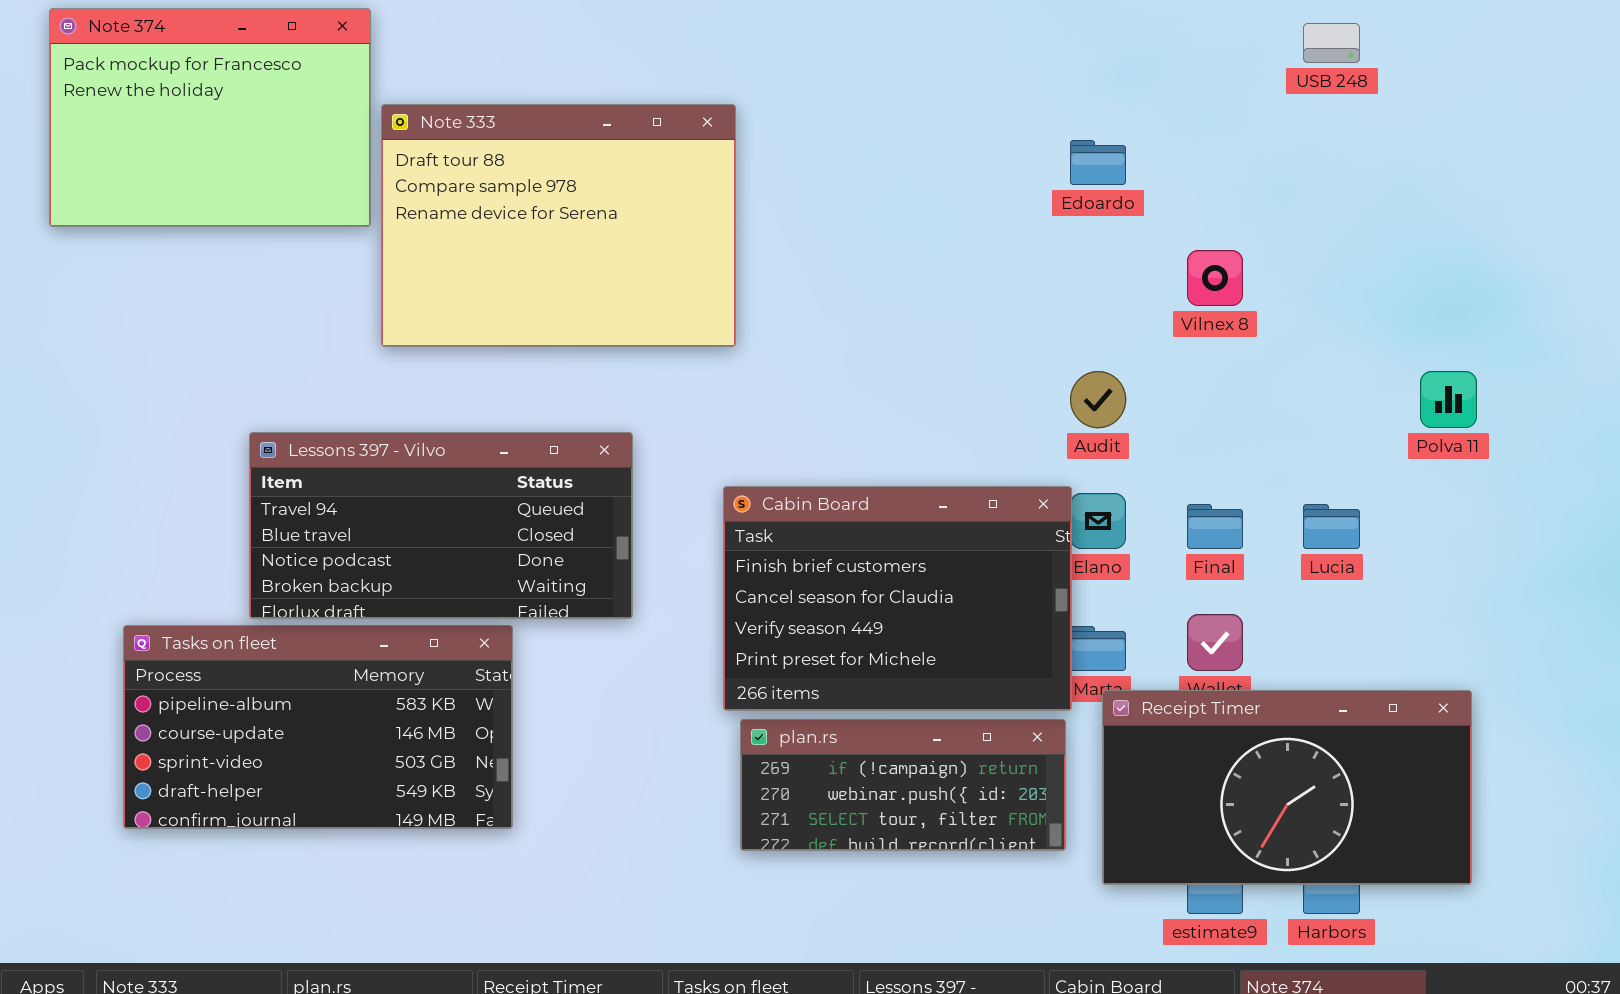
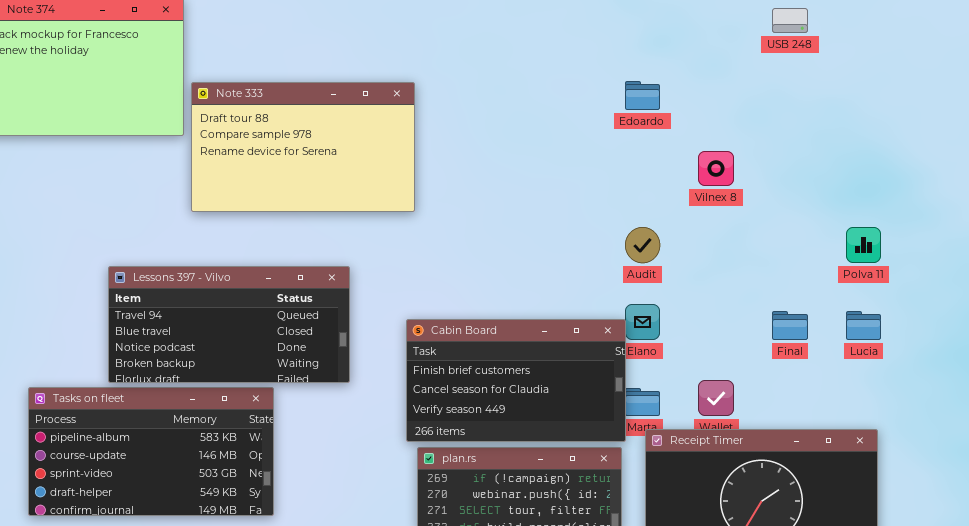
Note 333: [381,104,736,347] -> [191,82,415,212], resized
Cabin Board: [723,486,1072,711] -> [406,319,626,442], resized
Final: [1187,504,1243,549] -> [772,311,808,340], moved
Lucia: [1303,504,1360,549] -> [846,311,881,340], moved

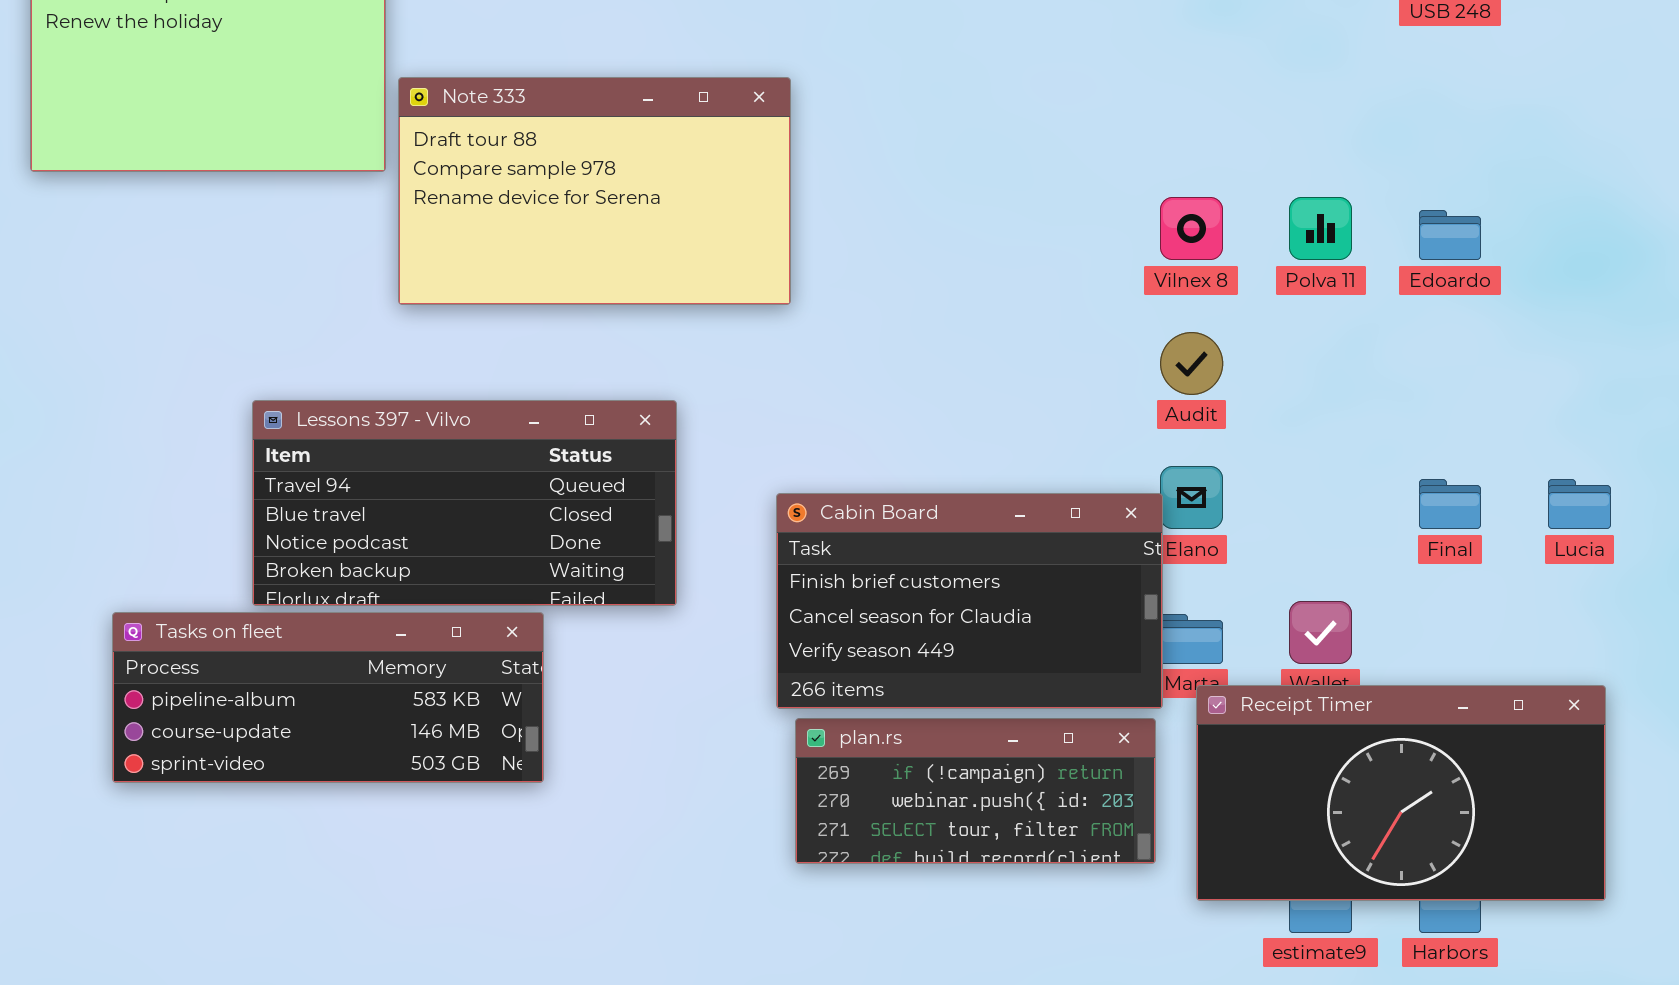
Edoardo: [625,81,660,110] -> [1419,210,1481,260], moved
Vilnex 8: [698,151,734,186] -> [1160,197,1223,260], moved
Polva 11: [846,227,881,263] -> [1289,197,1352,260], moved
Tasks on fleet: [28,387,274,516] -> [112,612,544,783], resized

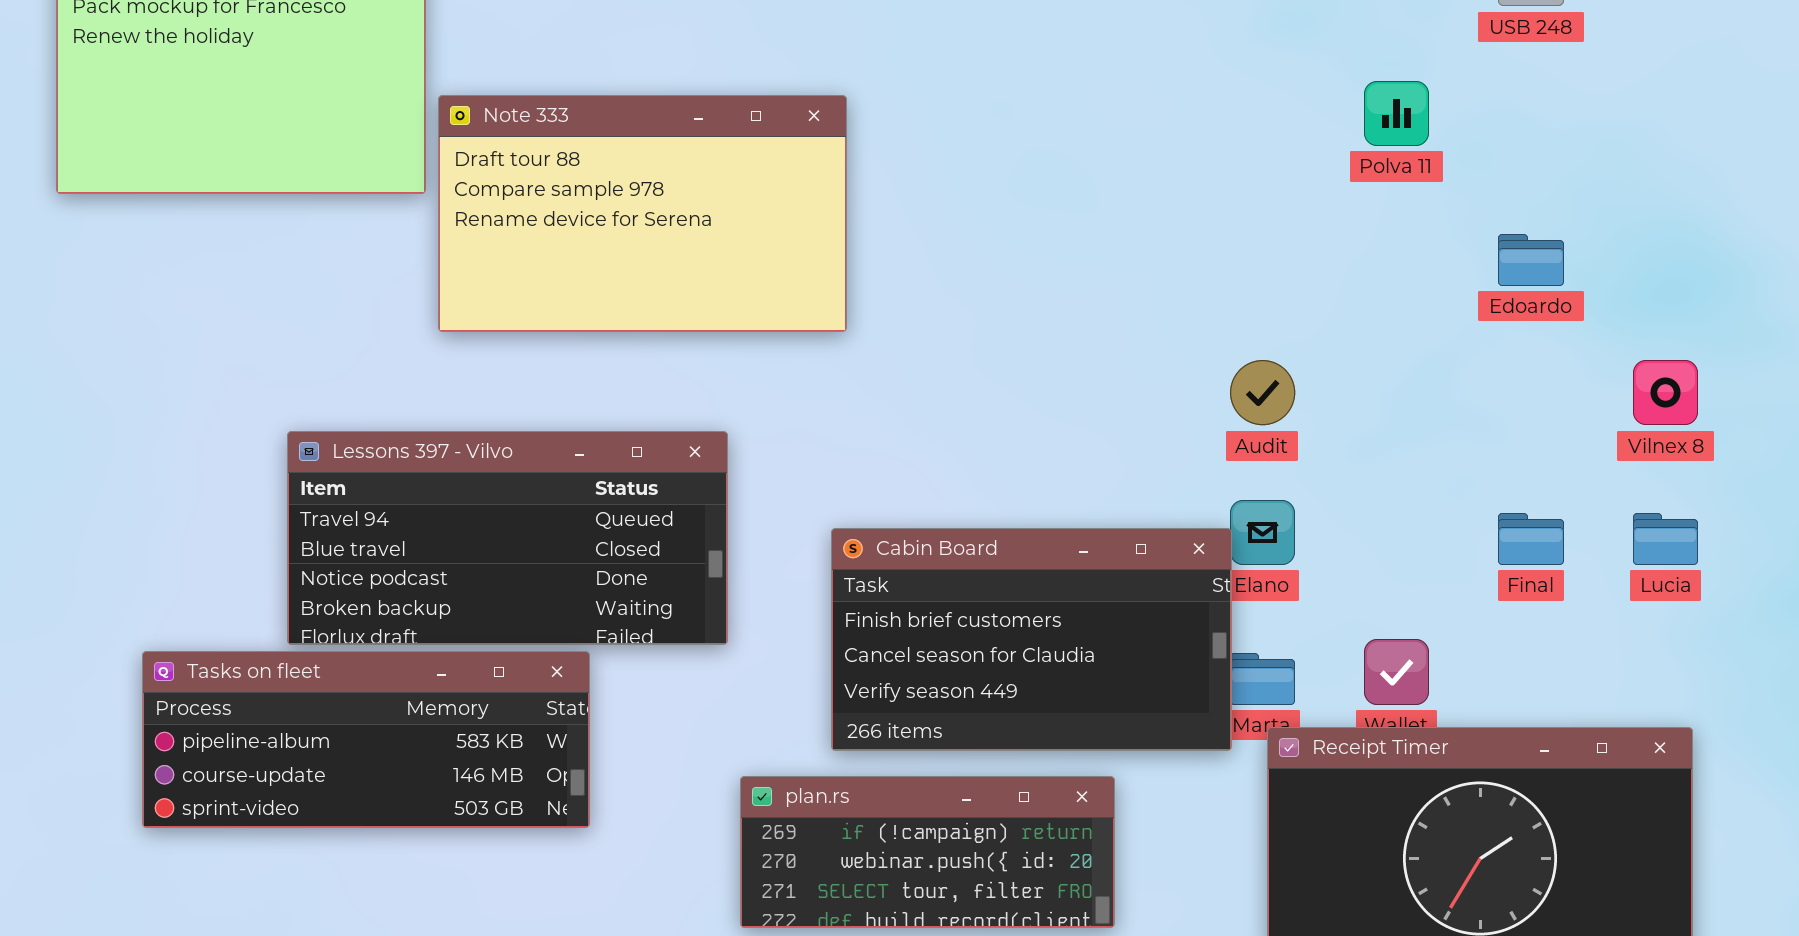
Vilnex 8: [1160,197,1223,260] -> [1633,360,1698,425], moved
Polva 11: [1289,197,1352,260] -> [1364,81,1429,146], moved
plan.rs: [795,718,1156,864] -> [740,776,1115,928], moved

